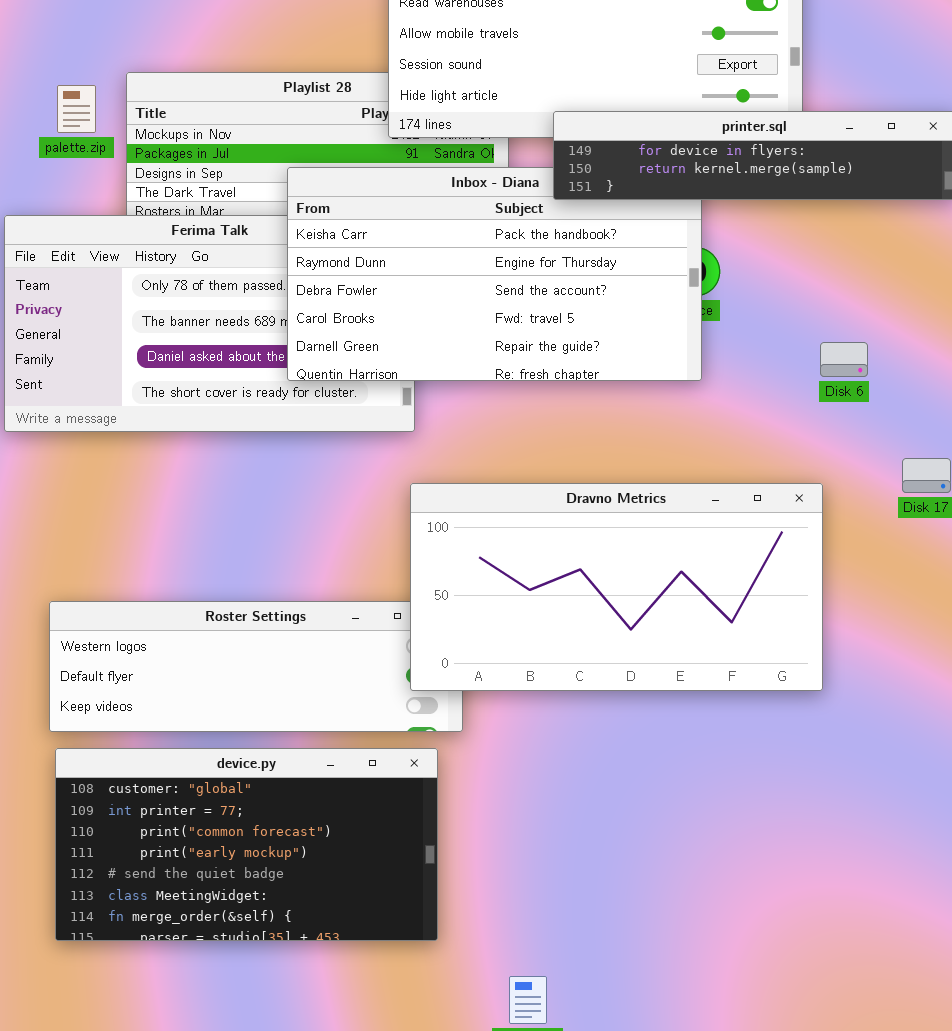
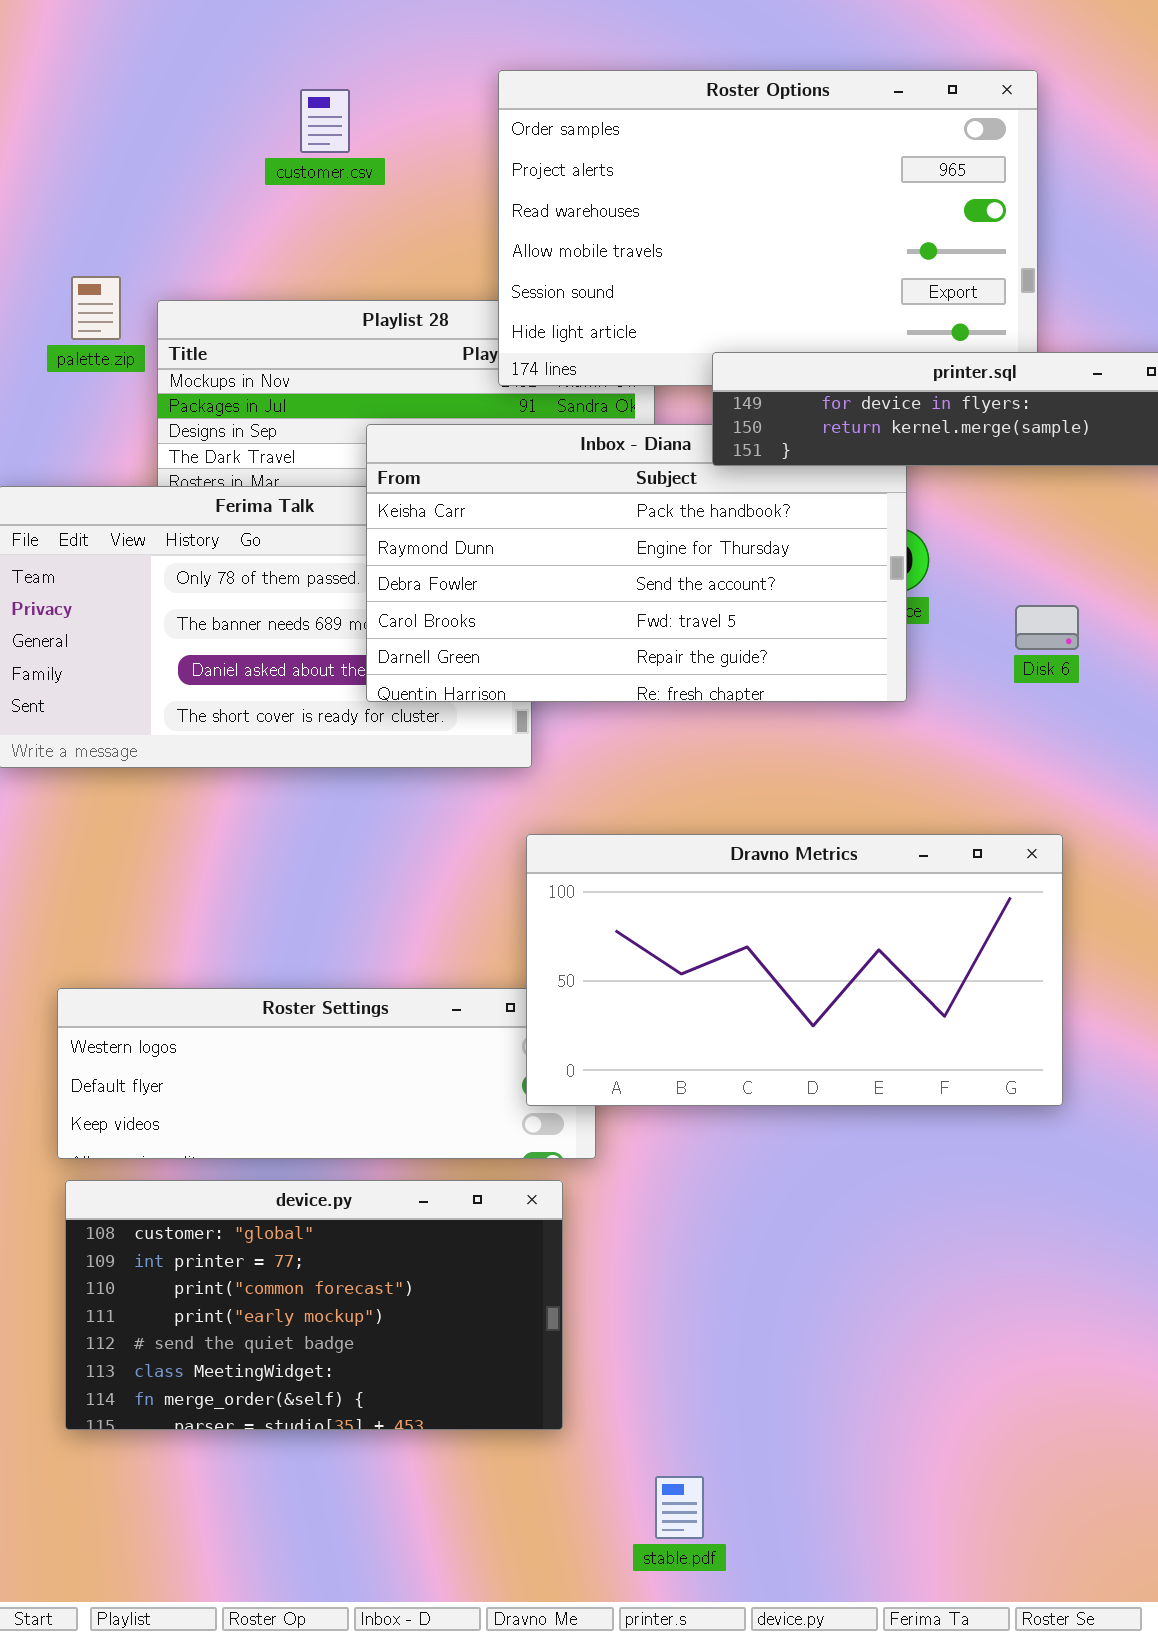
palette.zip: [57,85,96,133] -> [71,276,121,340], moved
Disk 6: [820,342,868,377] -> [1015,605,1079,650], moved

